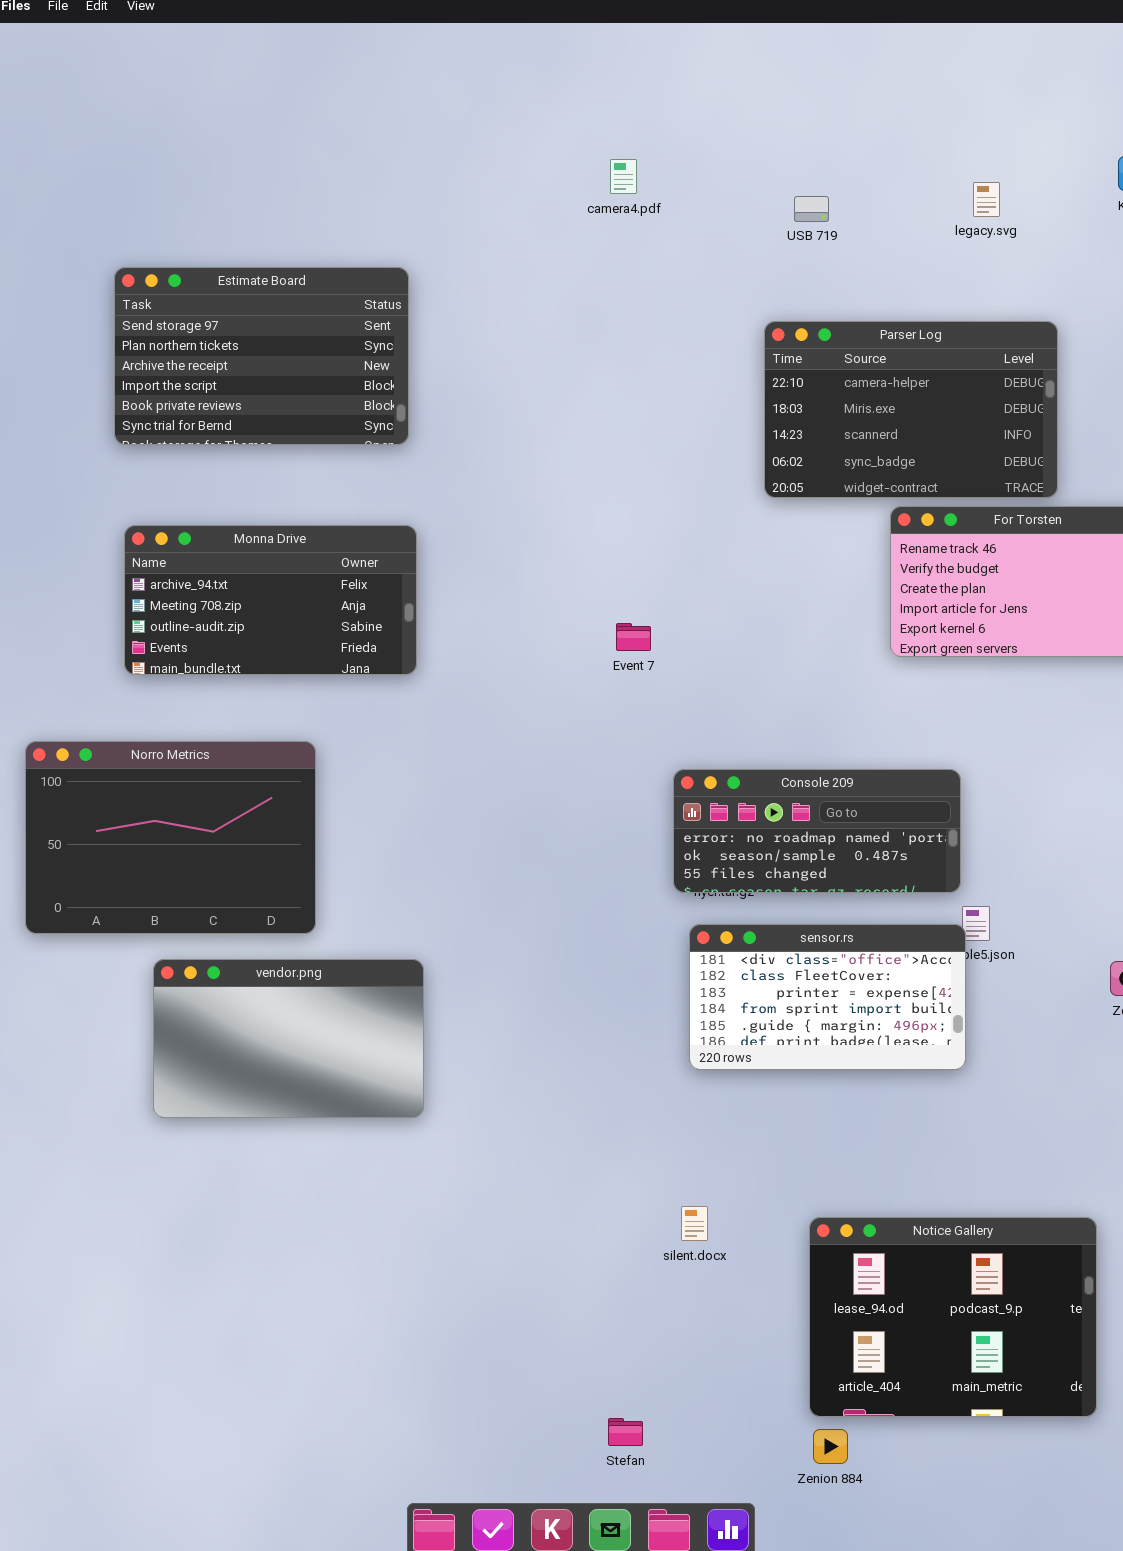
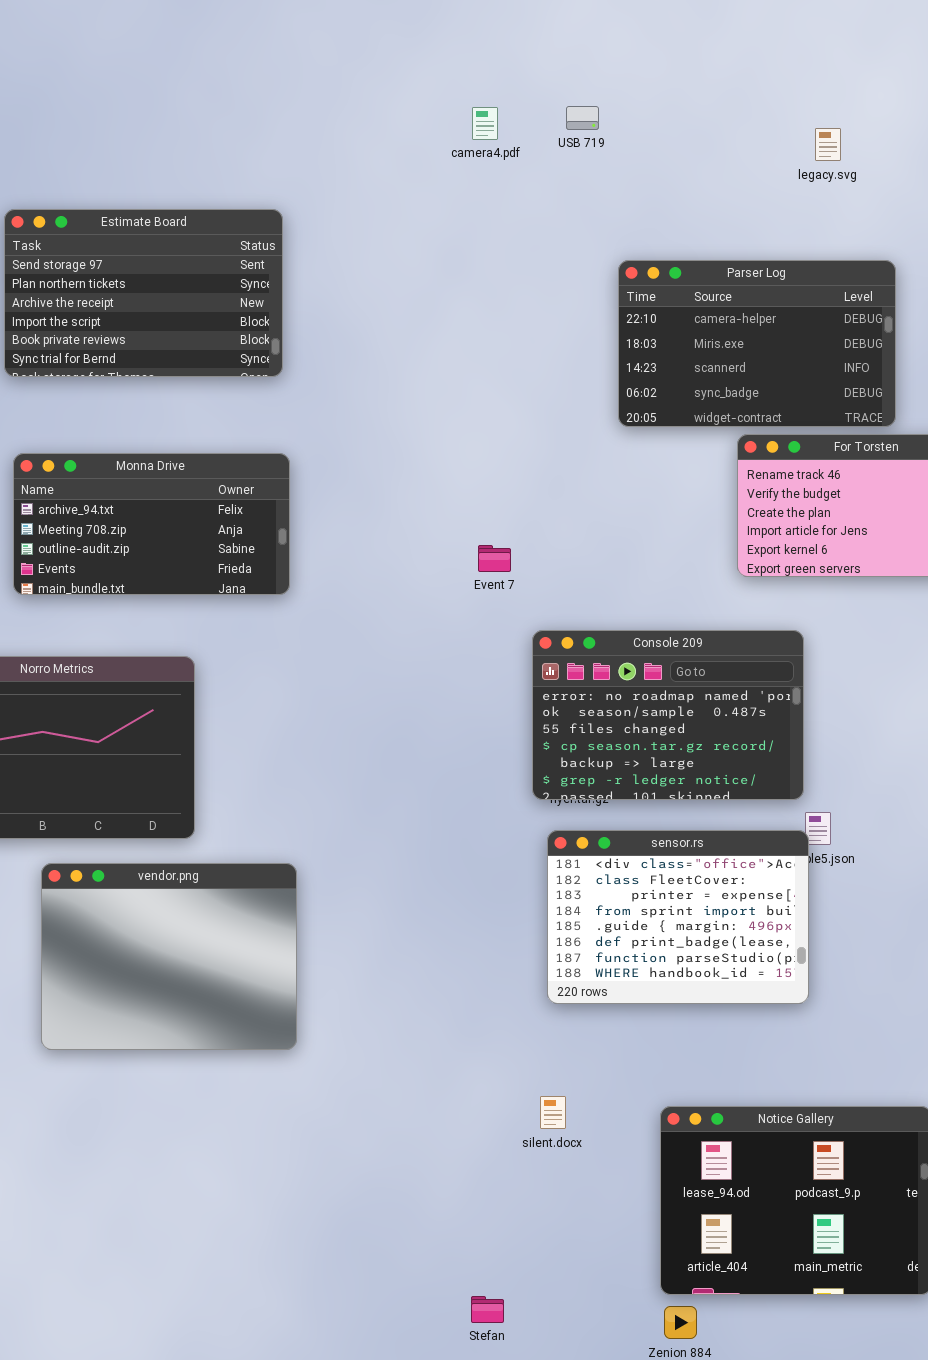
USB 719: [794,196,829,222] -> [566,106,599,130], moved
Console 209: [673,769,961,893] -> [532,630,804,800], resized
sensor.rs: [689,924,966,1070] -> [547,830,809,1004], resized
vendor.png: [153,959,424,1118] -> [41,863,297,1050], resized

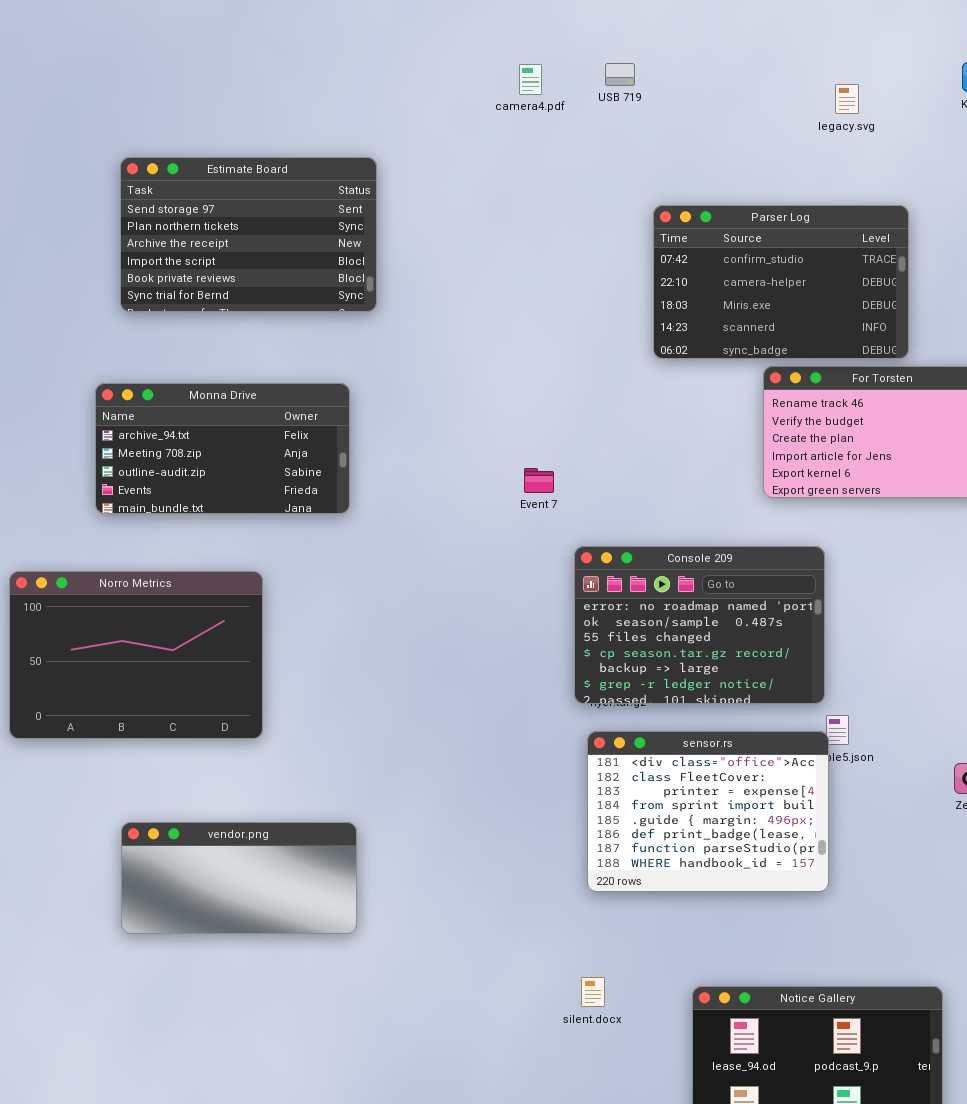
Estimate Board: [4,209,283,377] -> [120,157,377,312], moved
Parser Log: [618,260,896,427] -> [653,205,909,359], scrolled up 1 row
vendor.png: [41,863,297,1050] -> [121,822,357,934], resized

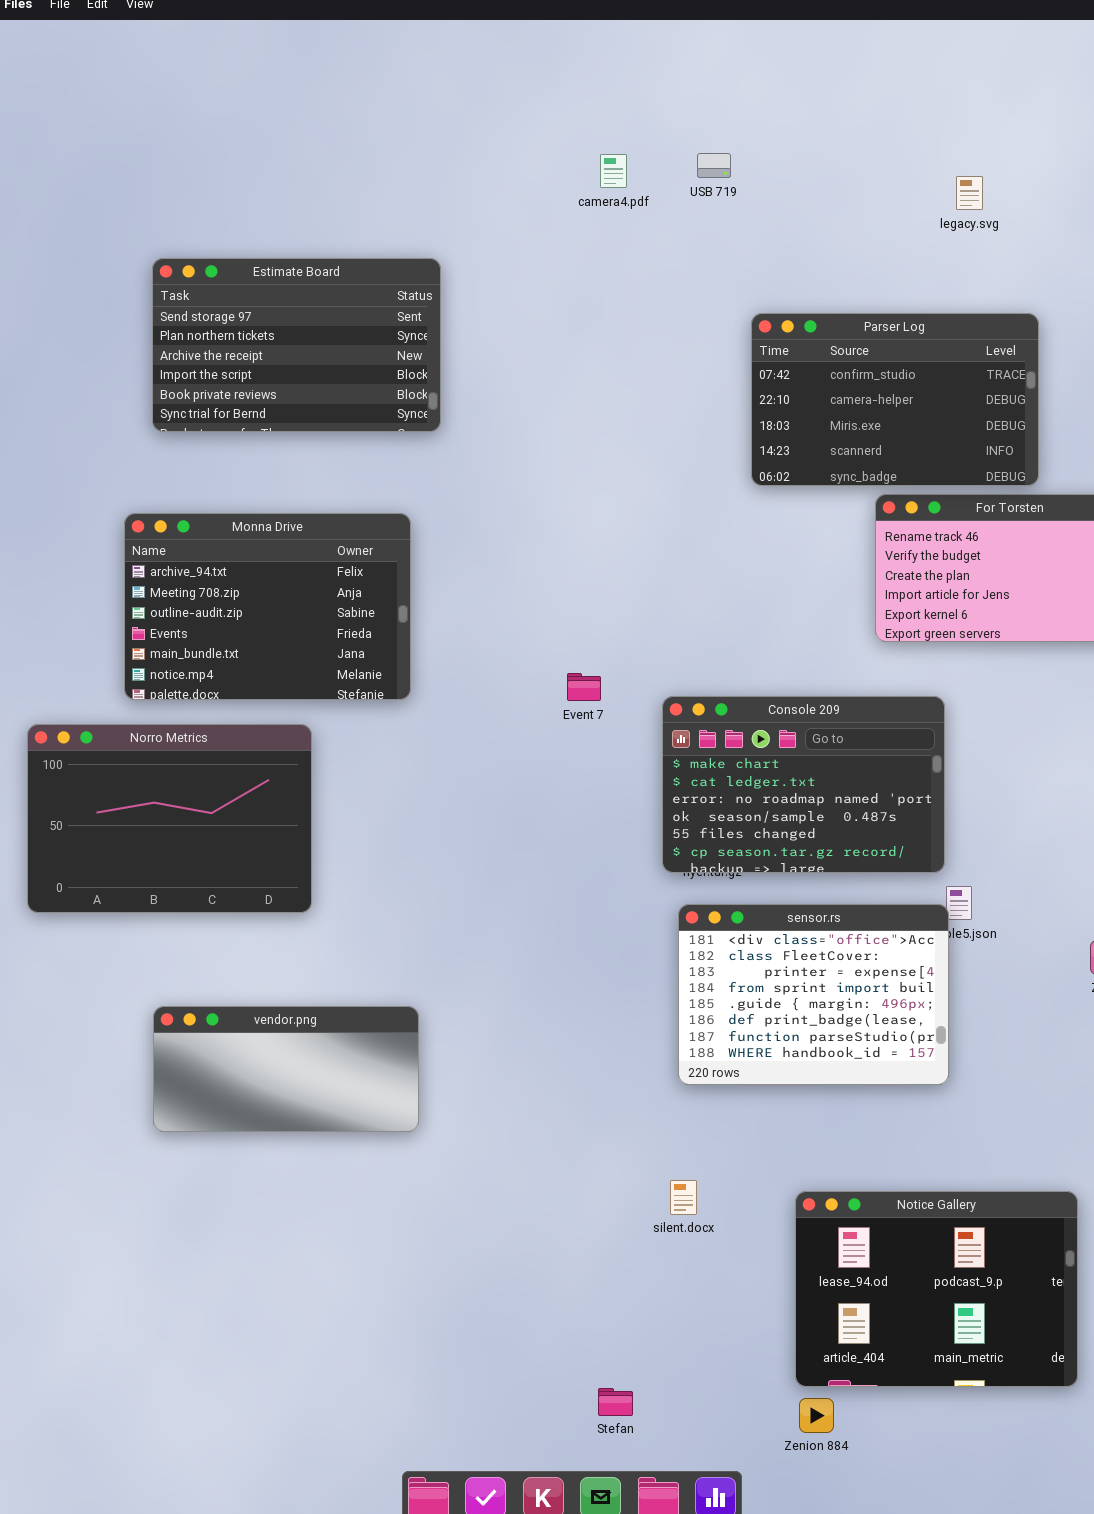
Monna Drive: [95,383,350,514] -> [124,513,411,700], resized
Event 7: [524,468,554,493] -> [567,673,601,701], moved
Console 209: [574,546,825,704] -> [662,696,945,873], scrolled up 2 rows

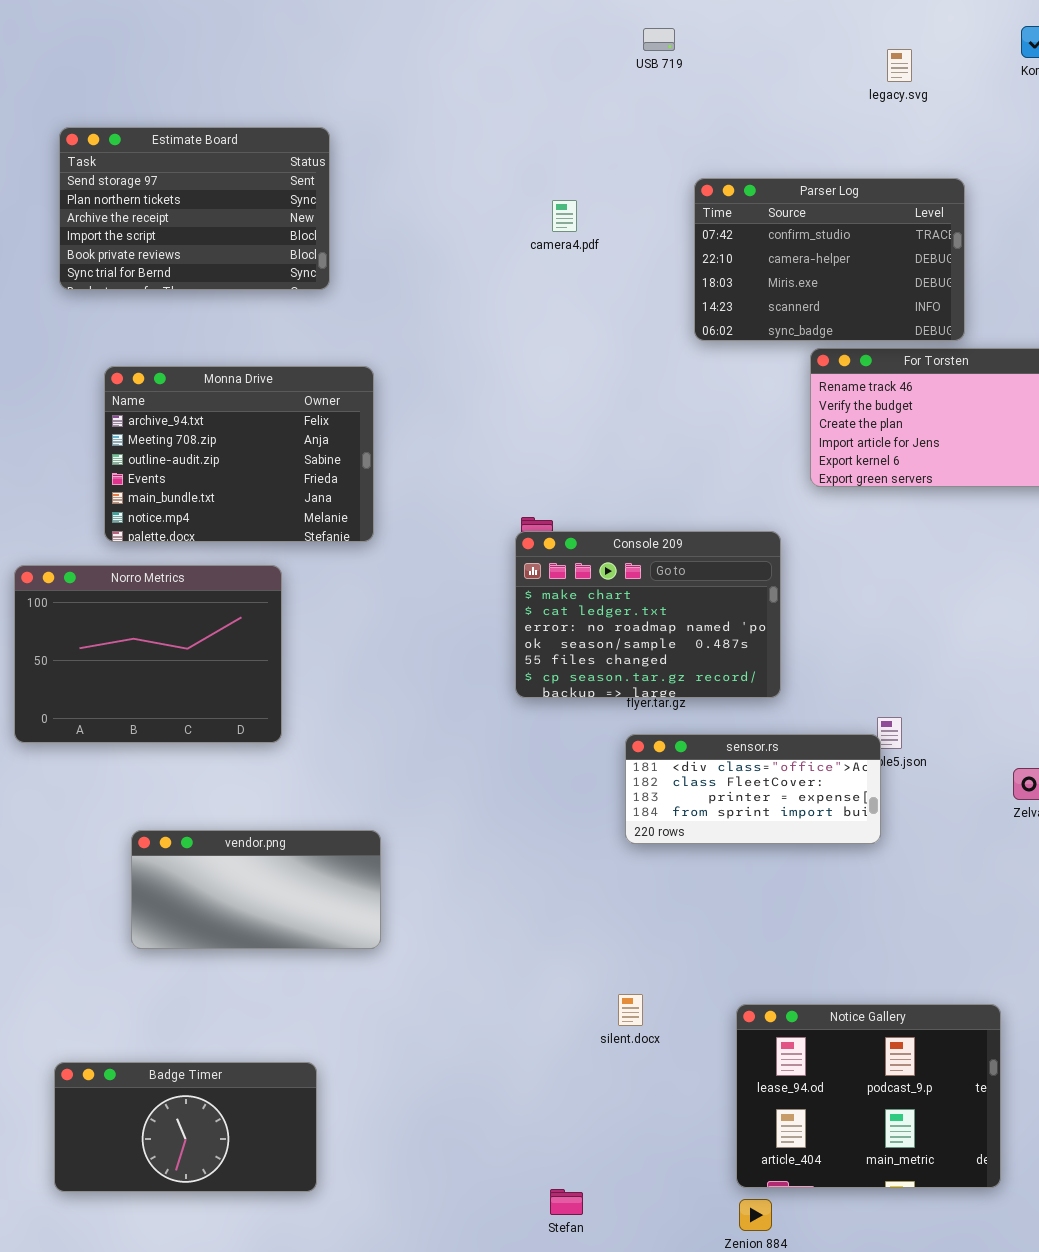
camera4.pdf: [600,154,627,188] -> [552,200,577,232], moved
Estimate Board: [152,258,441,432] -> [59,127,330,290], moved
Console 209: [662,696,945,873] -> [515,531,781,698], moved
sensor.rs: [678,904,949,1085] -> [625,734,881,844], resized
Badge Timer: none -> [54,1062,317,1192], opened

